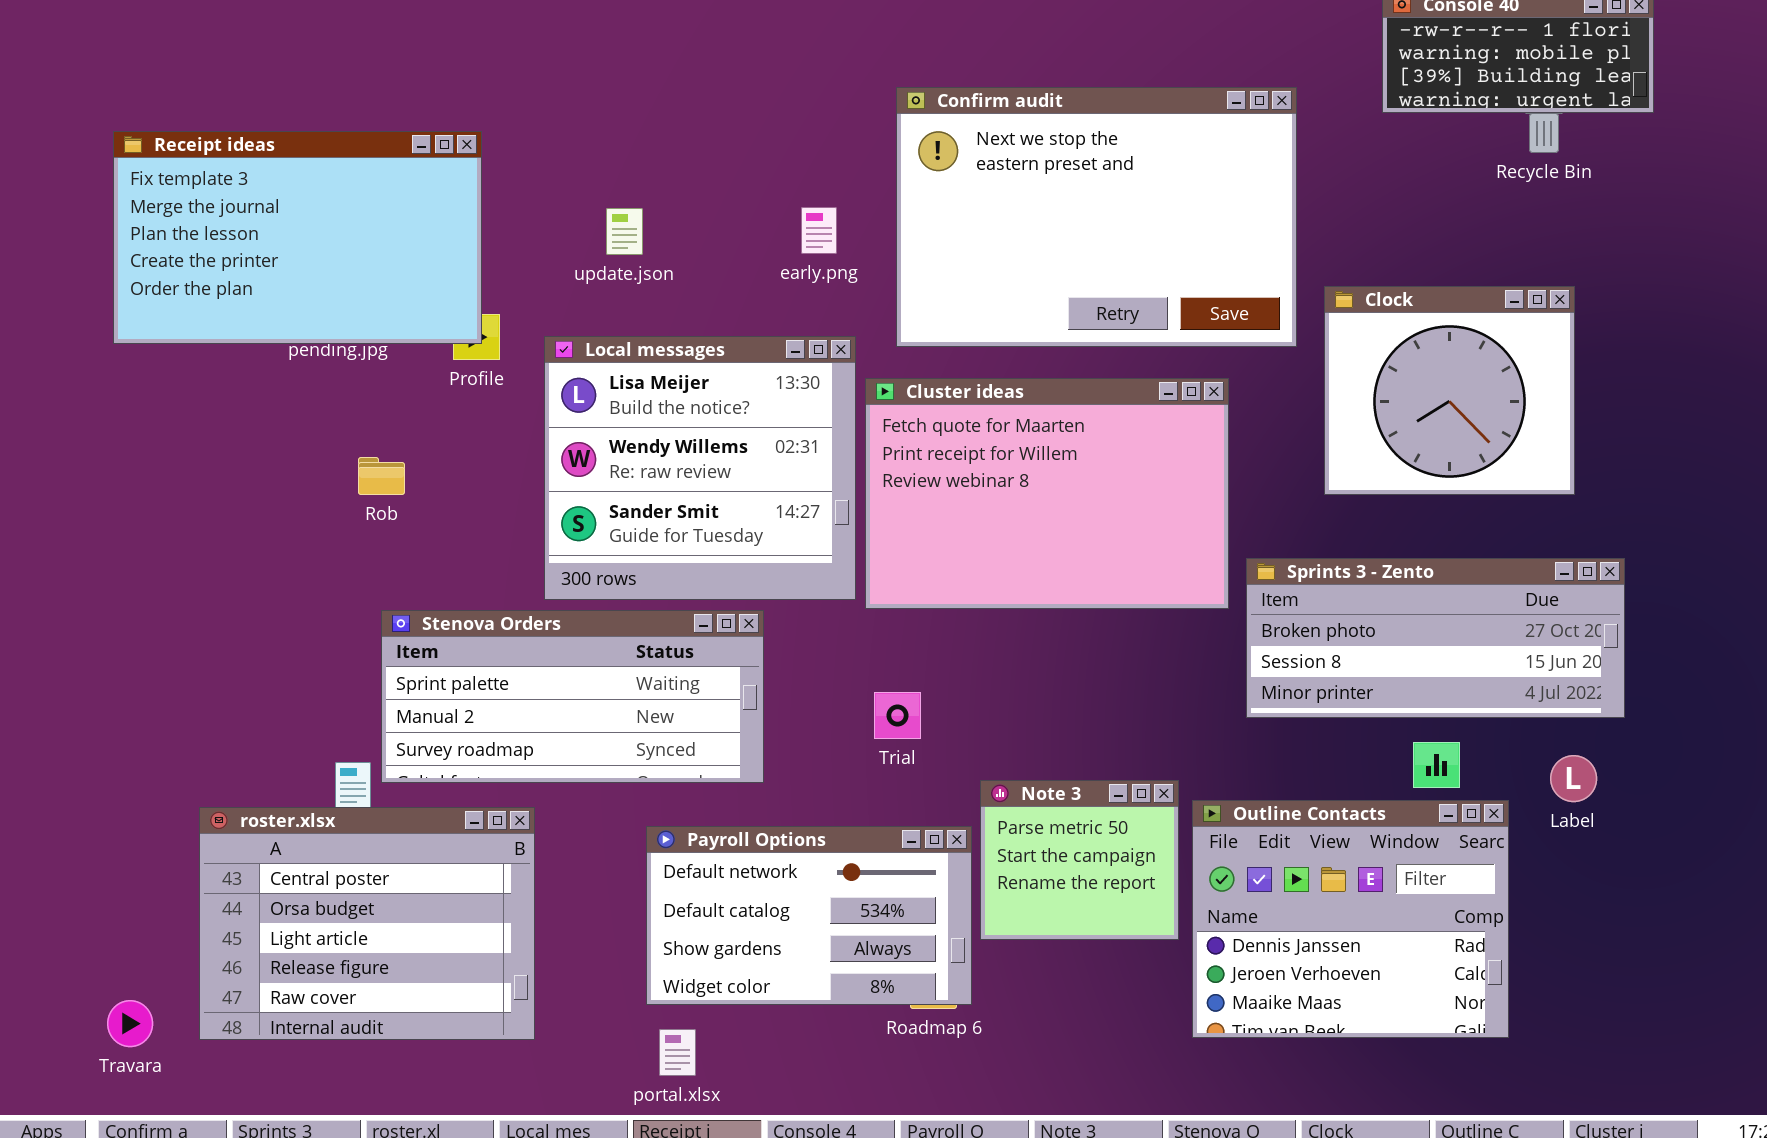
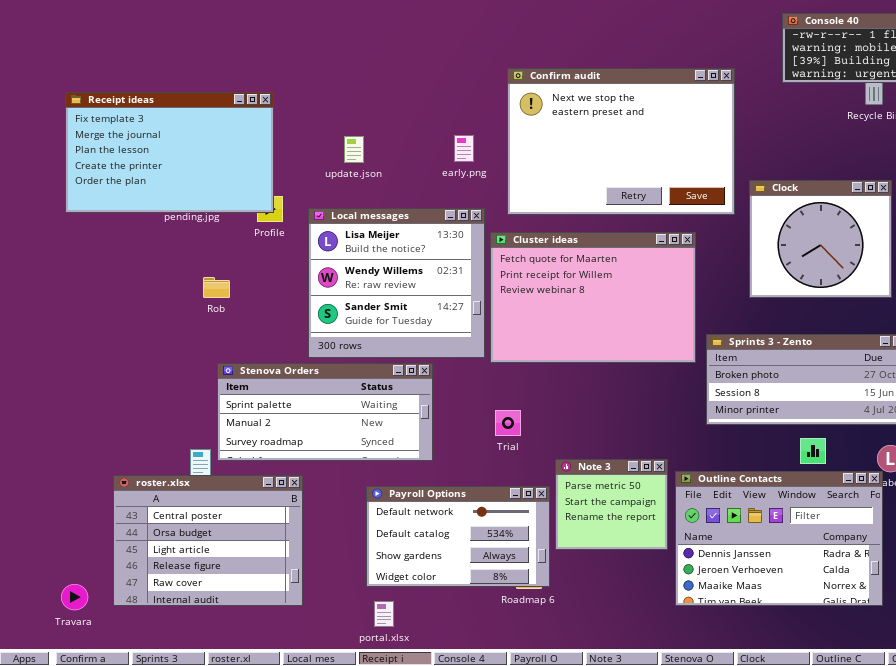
Outline Contacts: [1192,800,1509,1038] -> [675,471,883,606], resized

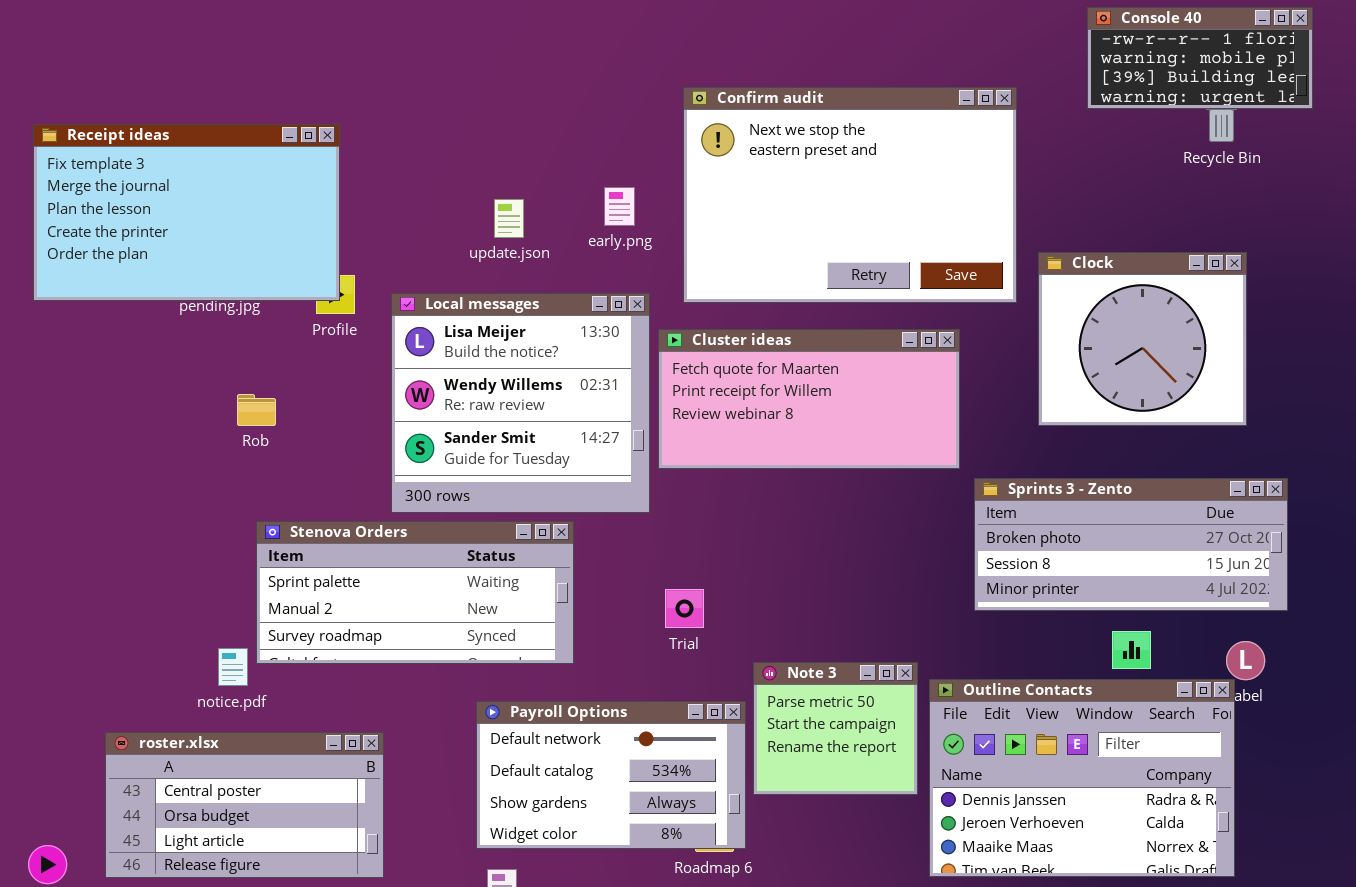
update.json: [344,136,364,163] -> [494,199,524,238], moved
Cluster ideas: [490,232,696,363] -> [658,329,960,469], resized
roster.xlsx: [113,475,303,606] -> [105,732,384,878], resized

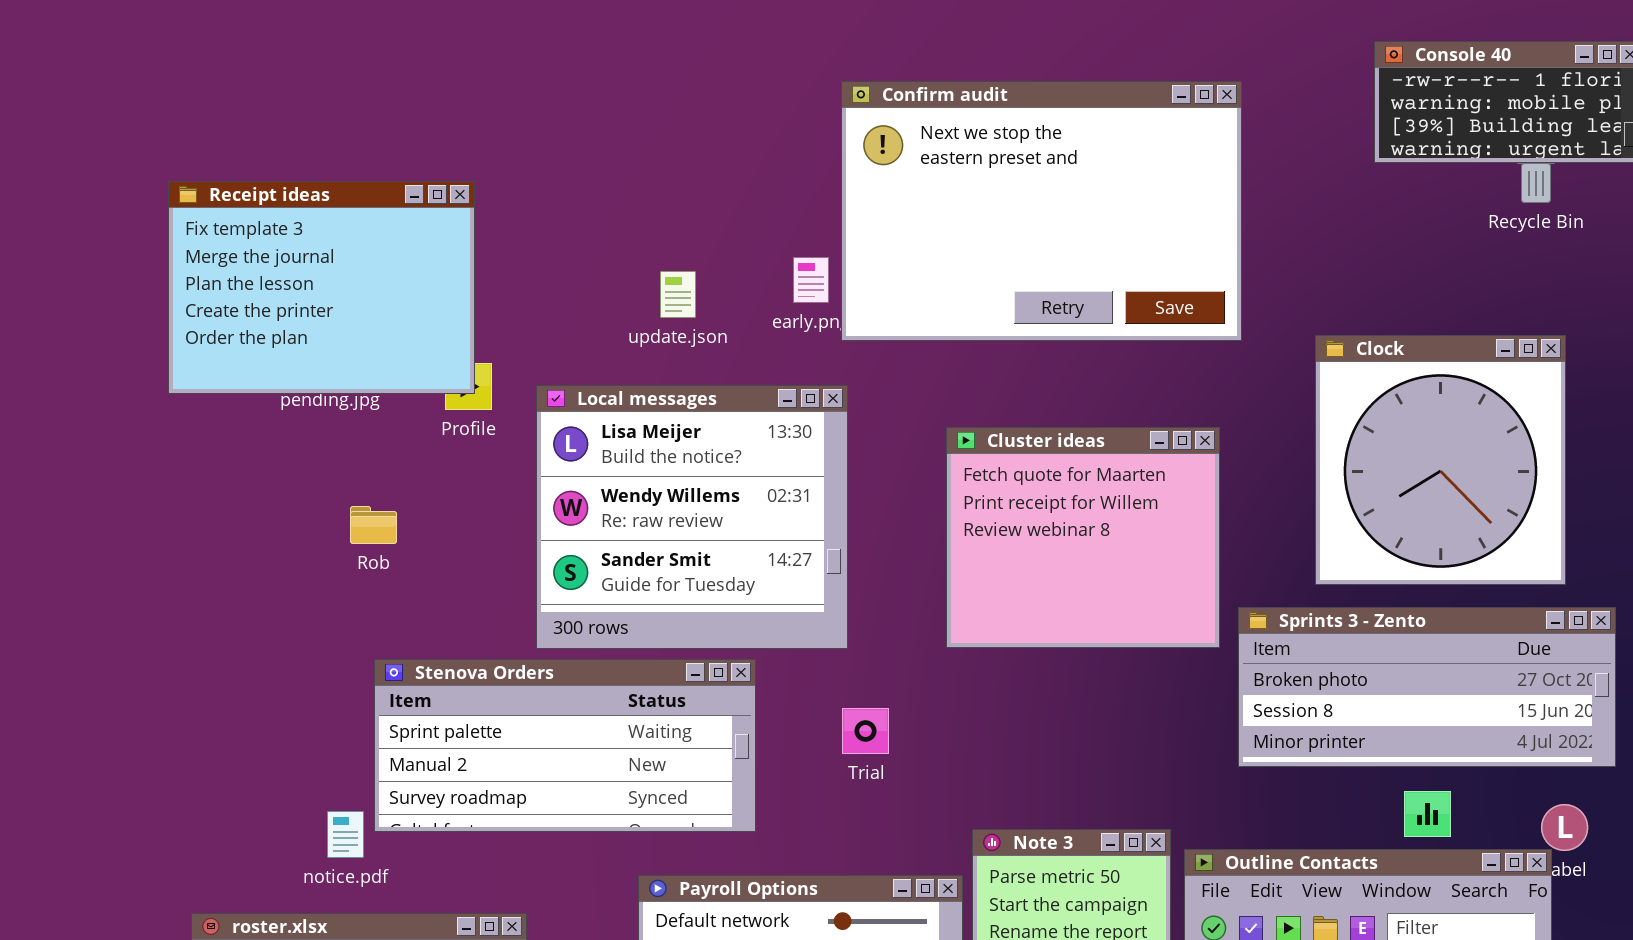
Confirm audit: [683,87,1017,303] -> [841,81,1242,341], moved
Receipt ideas: [33,124,340,301] -> [168,181,475,394], resized
Clock: [1038,252,1247,426] -> [1315,335,1566,585], resized
Cluster ideas: [658,329,960,469] -> [946,427,1220,648], resized
Trial: [665,589,704,628] -> [842,708,889,754], moved

